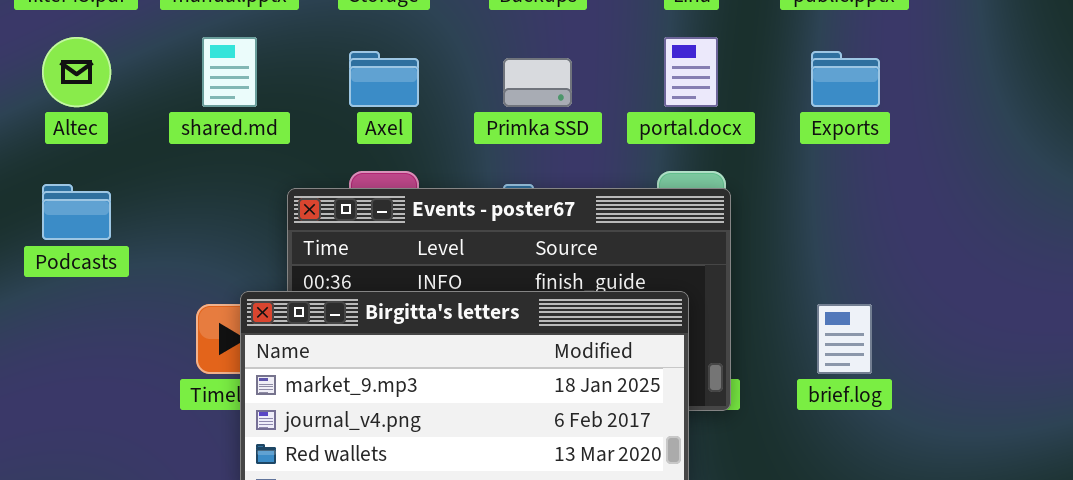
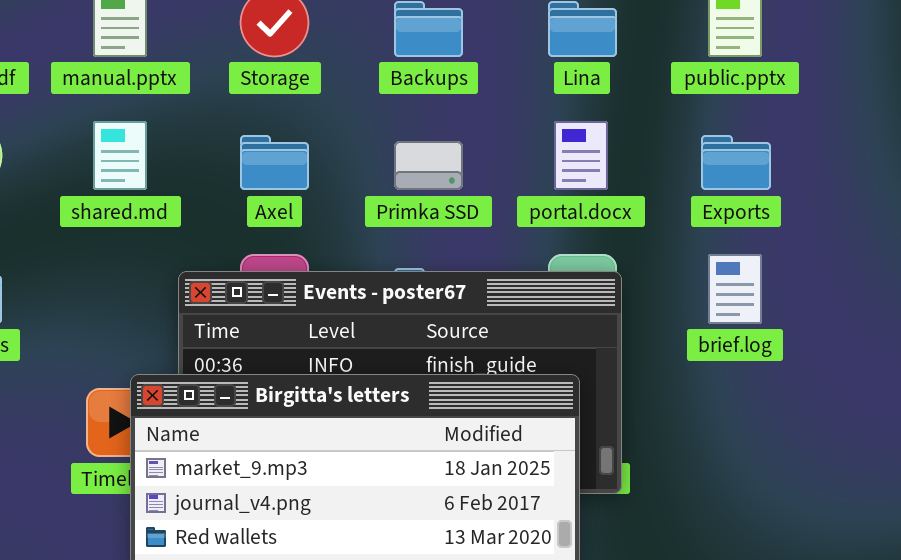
brief.log: [817,304,872,374] -> [708,254,762,324], moved

